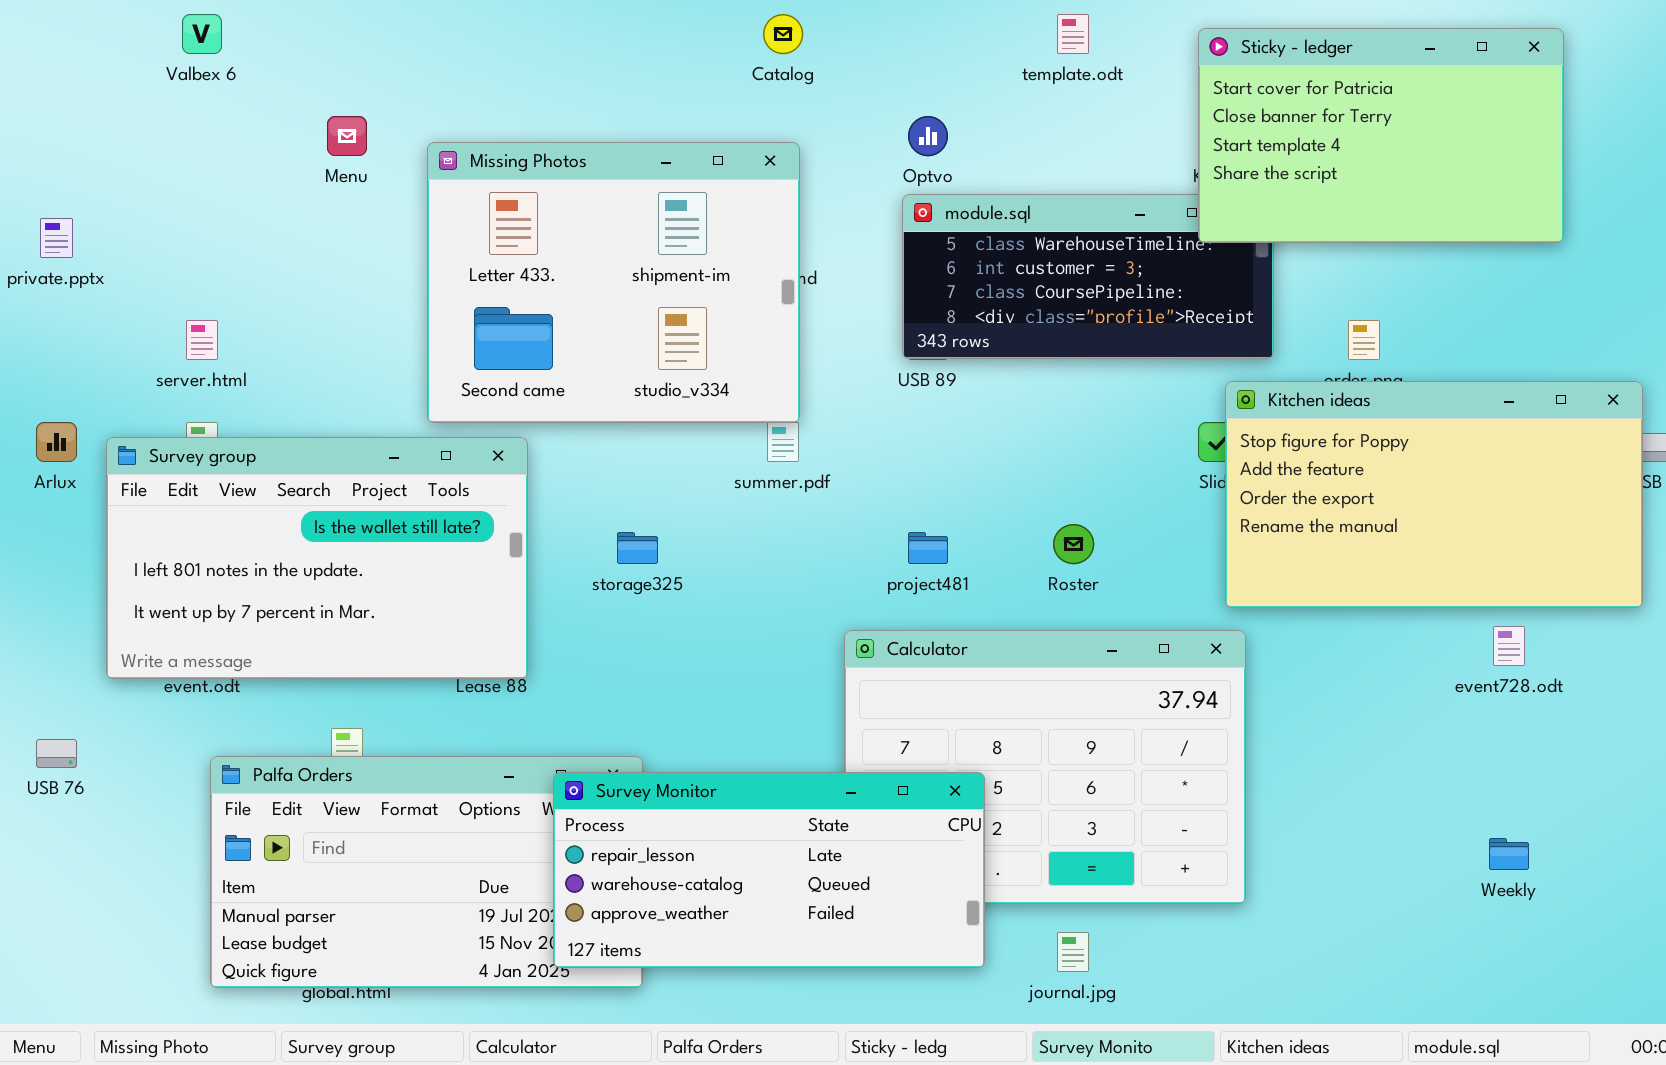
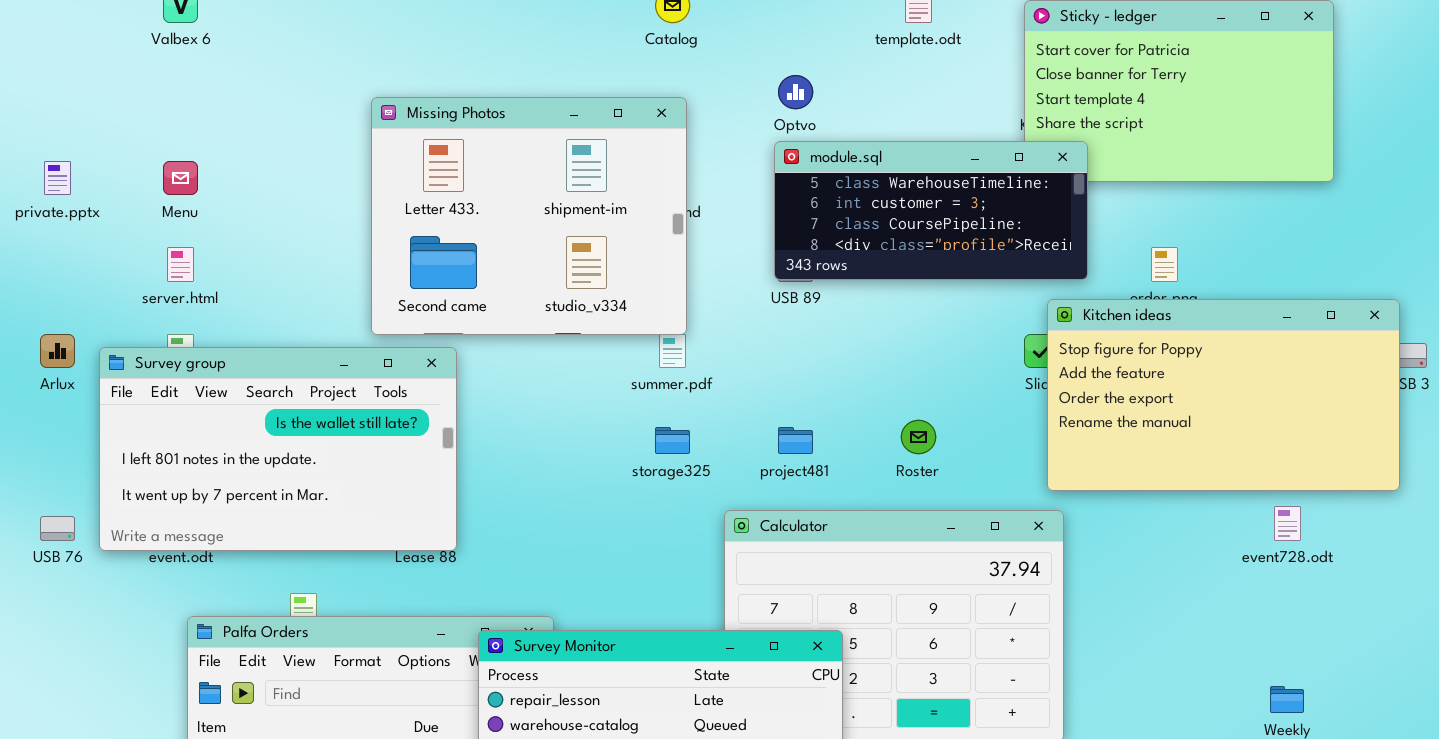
Menu: [327,116,367,156] -> [163,161,198,195], moved
module.sql: [902,194,1274,359] -> [774,141,1088,280], raised
storage325: [617,532,658,564] -> [655,427,690,454], moved
USB 76: [36,739,77,768] -> [40,516,75,541], moved

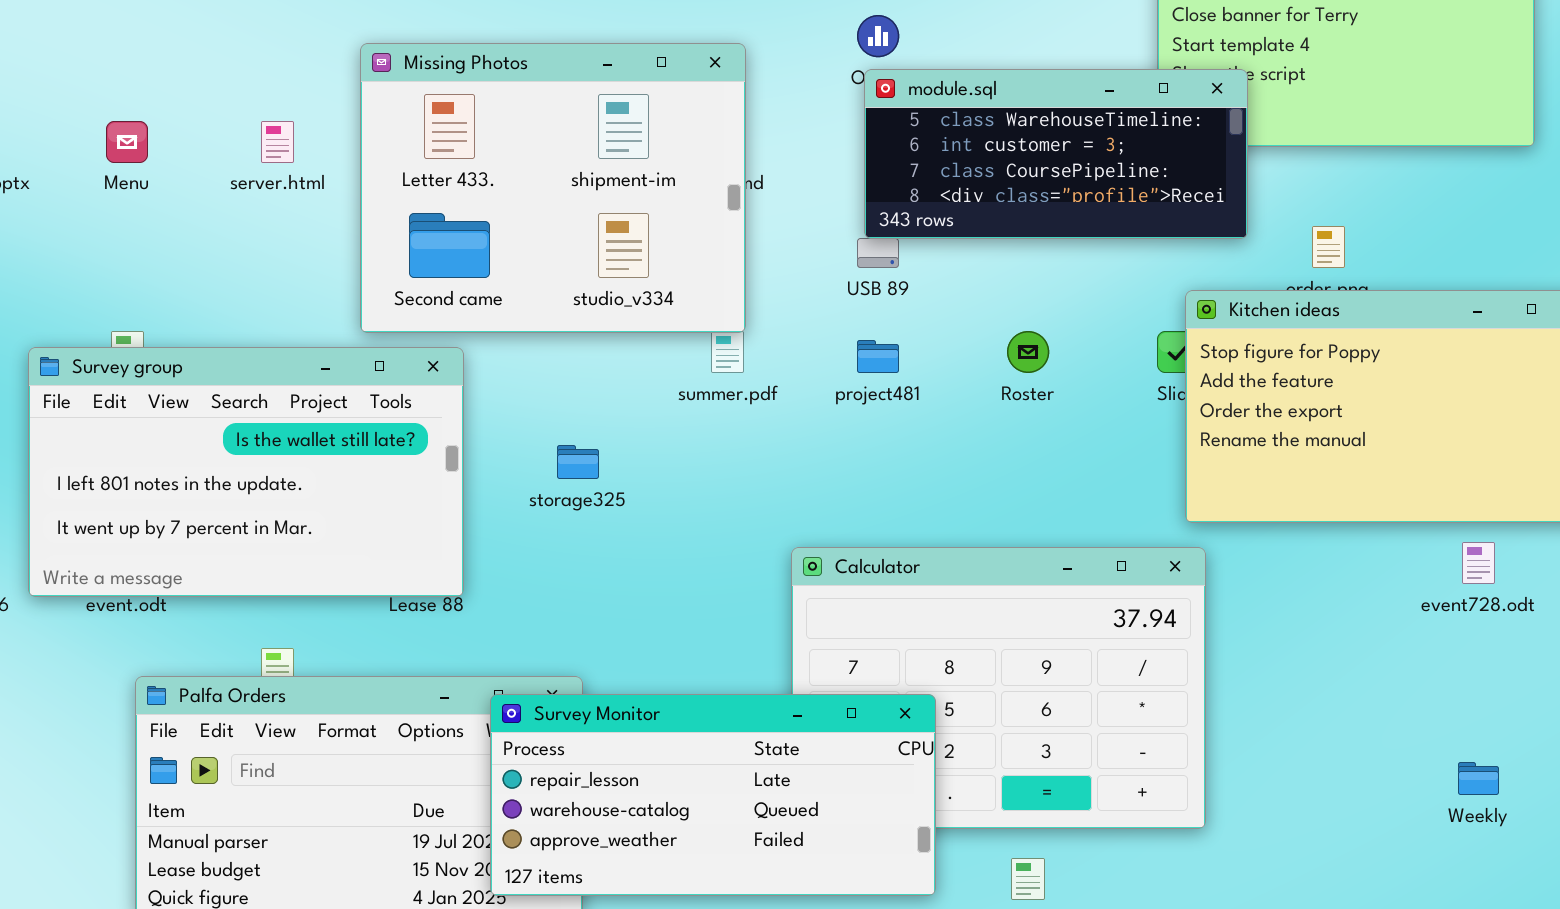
module.sql: [774,141,1088,280] -> [864,69,1248,239], moved
server.html: [167,247,194,282] -> [261,121,294,163], moved
Roster: [901,420,936,454] -> [1007,331,1049,373], moved
storage325: [655,427,690,454] -> [557,445,599,479], moved
project481: [778,427,813,454] -> [857,340,899,373], moved

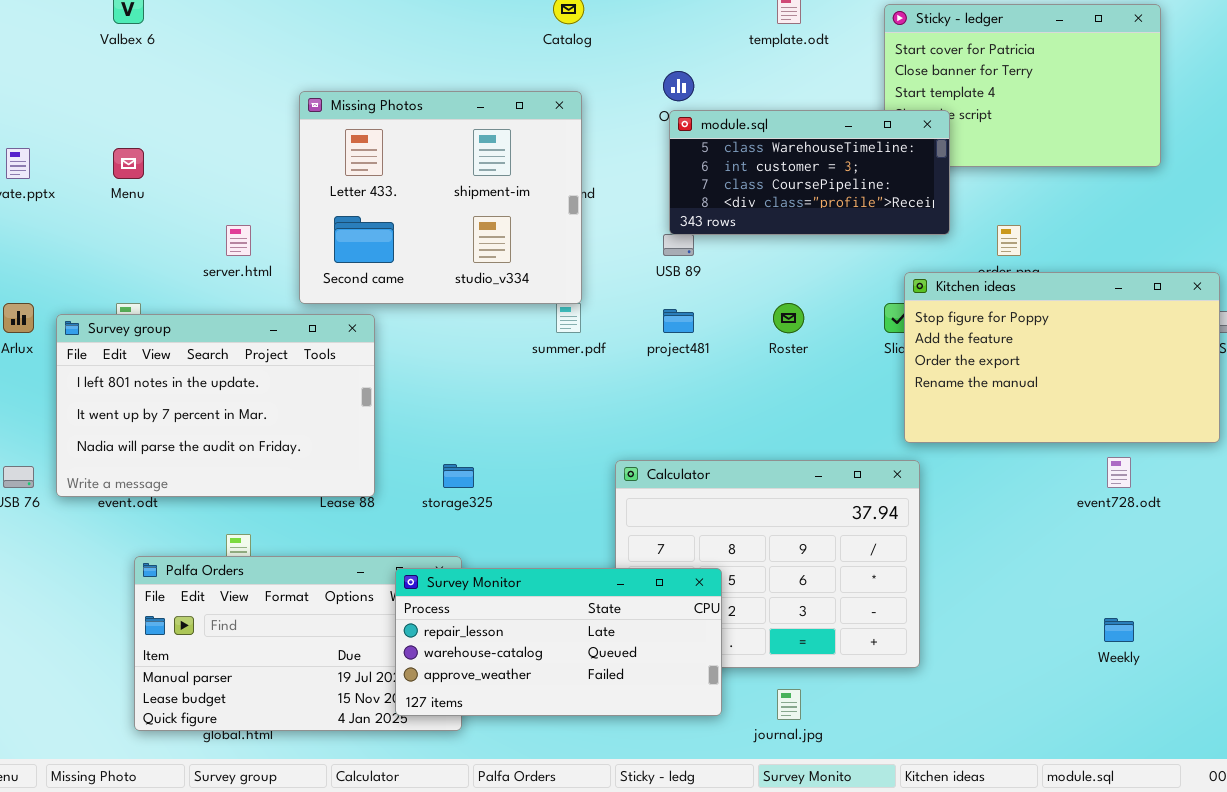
server.html: [261,121,294,163] -> [226,225,251,256], moved
Survey group: [28,347,464,597] -> [56,314,375,497], scrolled down 1 row
storage325: [557,445,599,479] -> [443,464,474,488], moved

